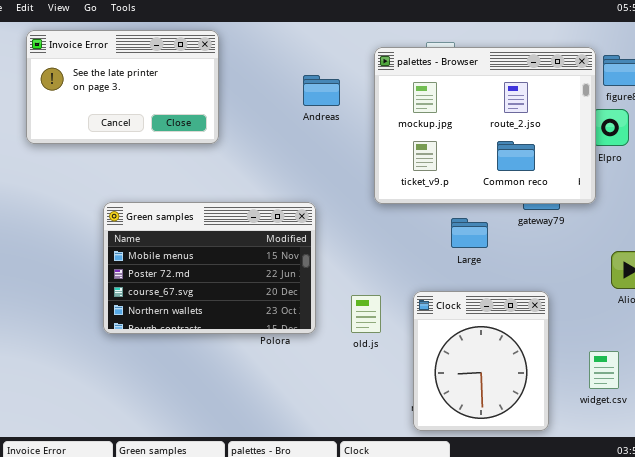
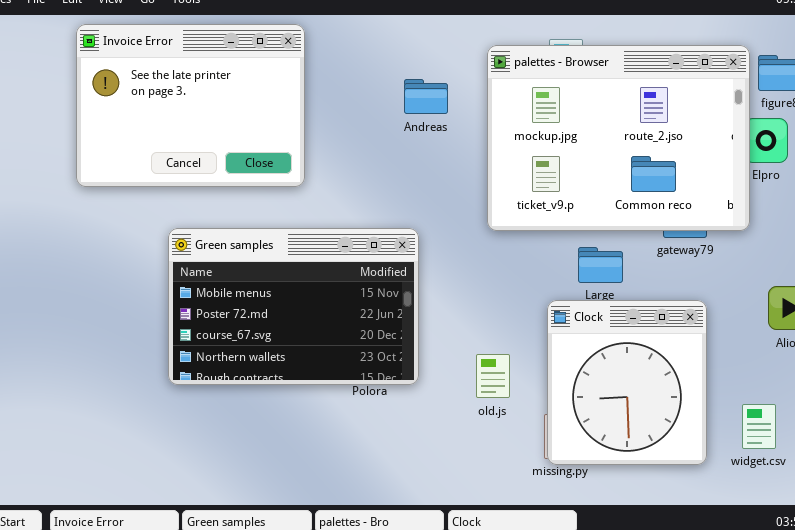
Invoice Error: [26,30,219,144] -> [76,24,305,187], resized
Clock: [413,291,549,431] -> [547,300,707,465], moved
old.js: [351,295,381,333] -> [476,354,510,398], moved

